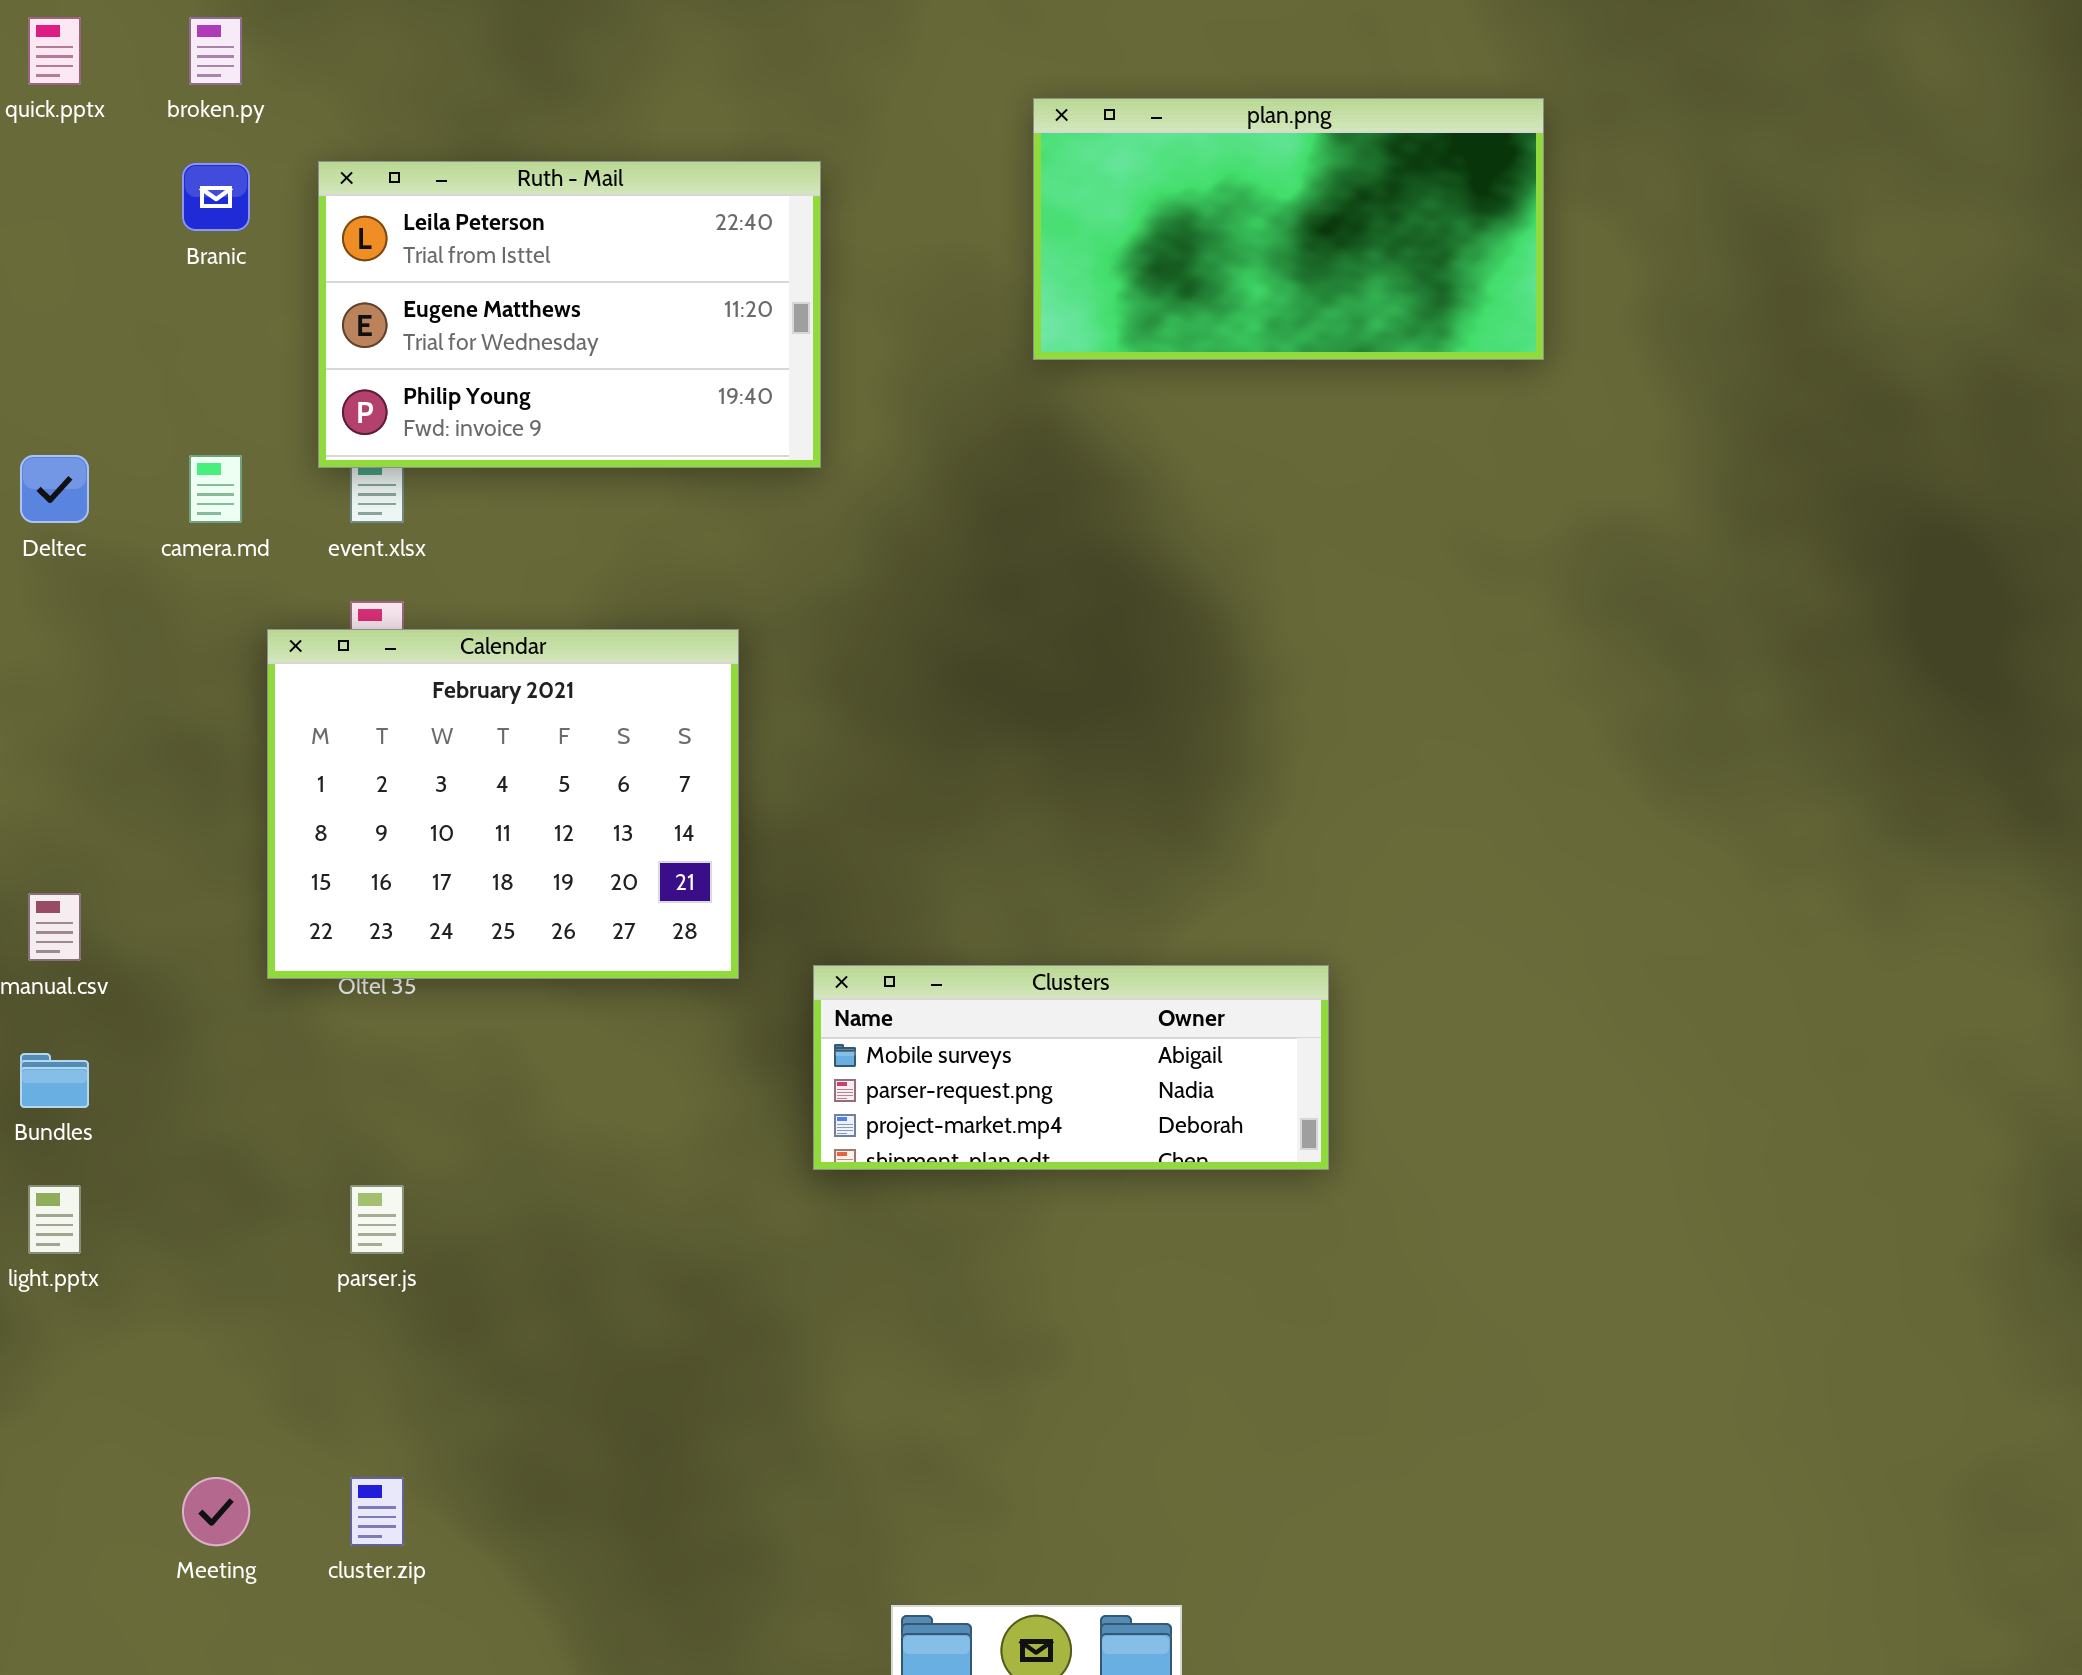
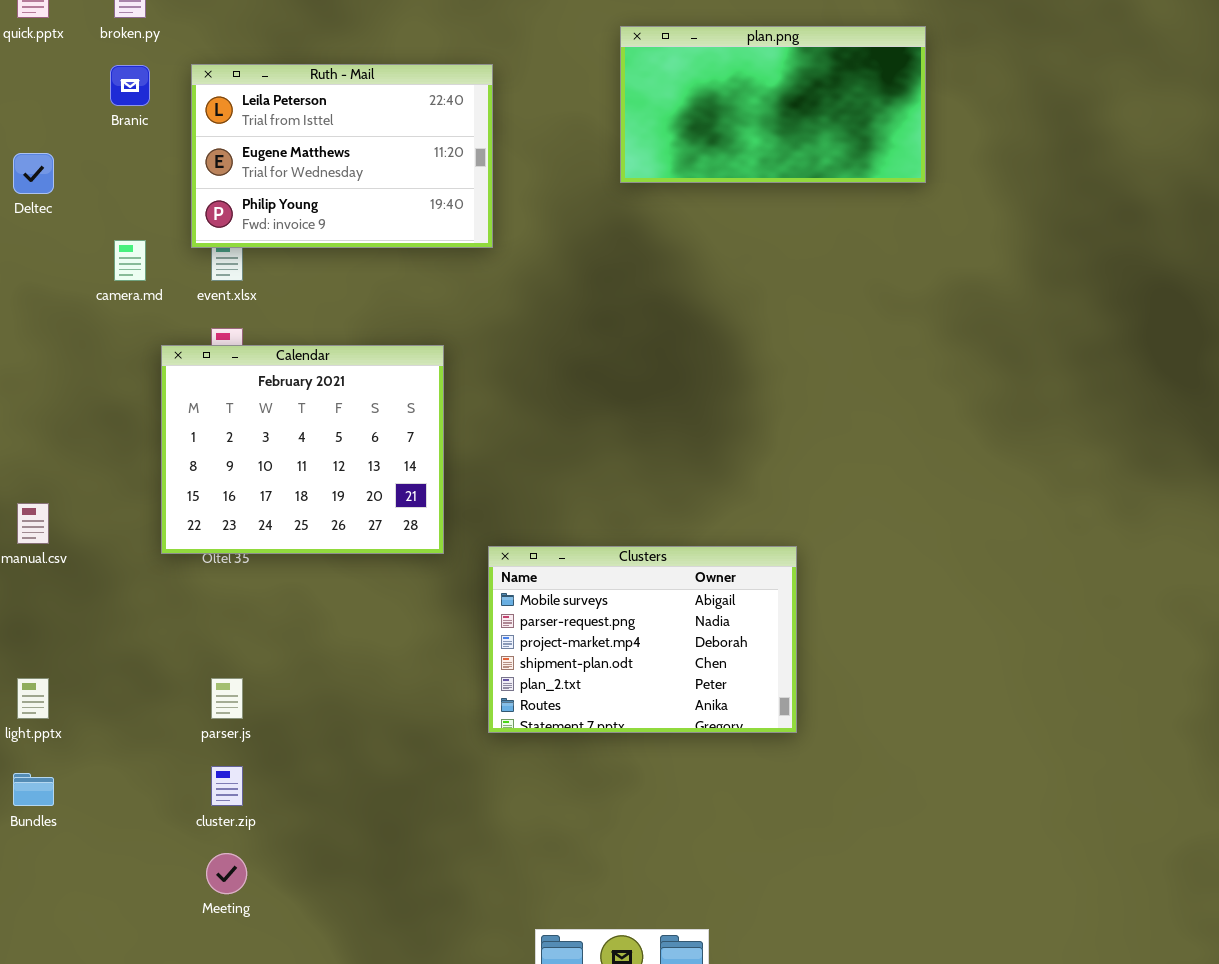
Deltec: [20,455,89,523] -> [13,153,54,194], moved
Clusters: [813,965,1329,1170] -> [488,546,797,733], resized
Bundles: [20,1053,89,1108] -> [13,773,54,806], moved
Meeting: [182,1477,250,1546] -> [206,853,247,894], moved
cluster.zip: [350,1477,404,1546] -> [211,766,243,806], moved

